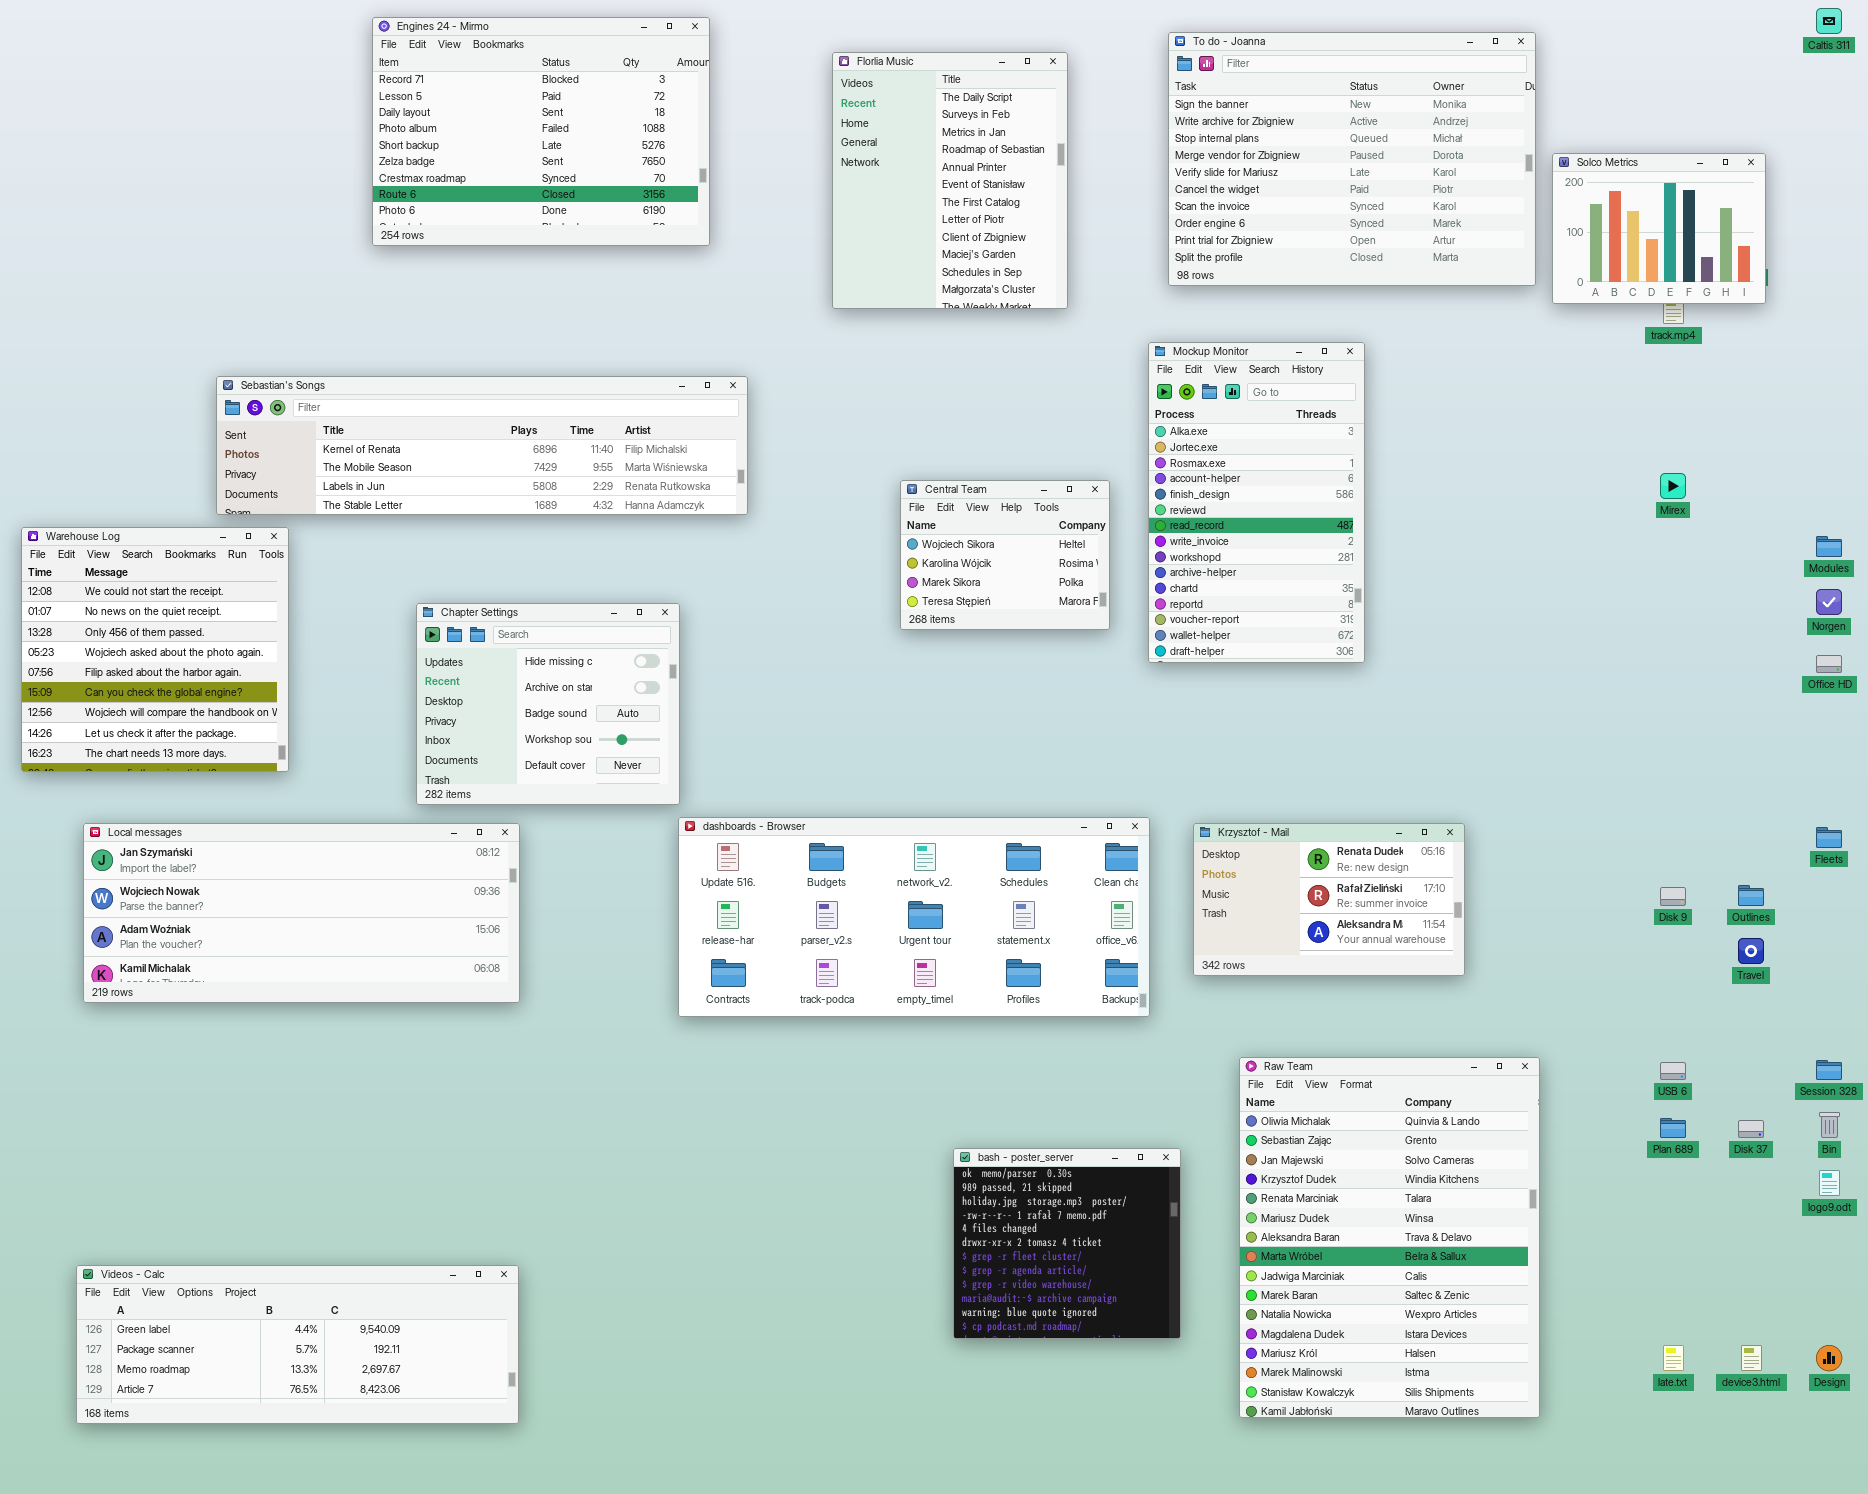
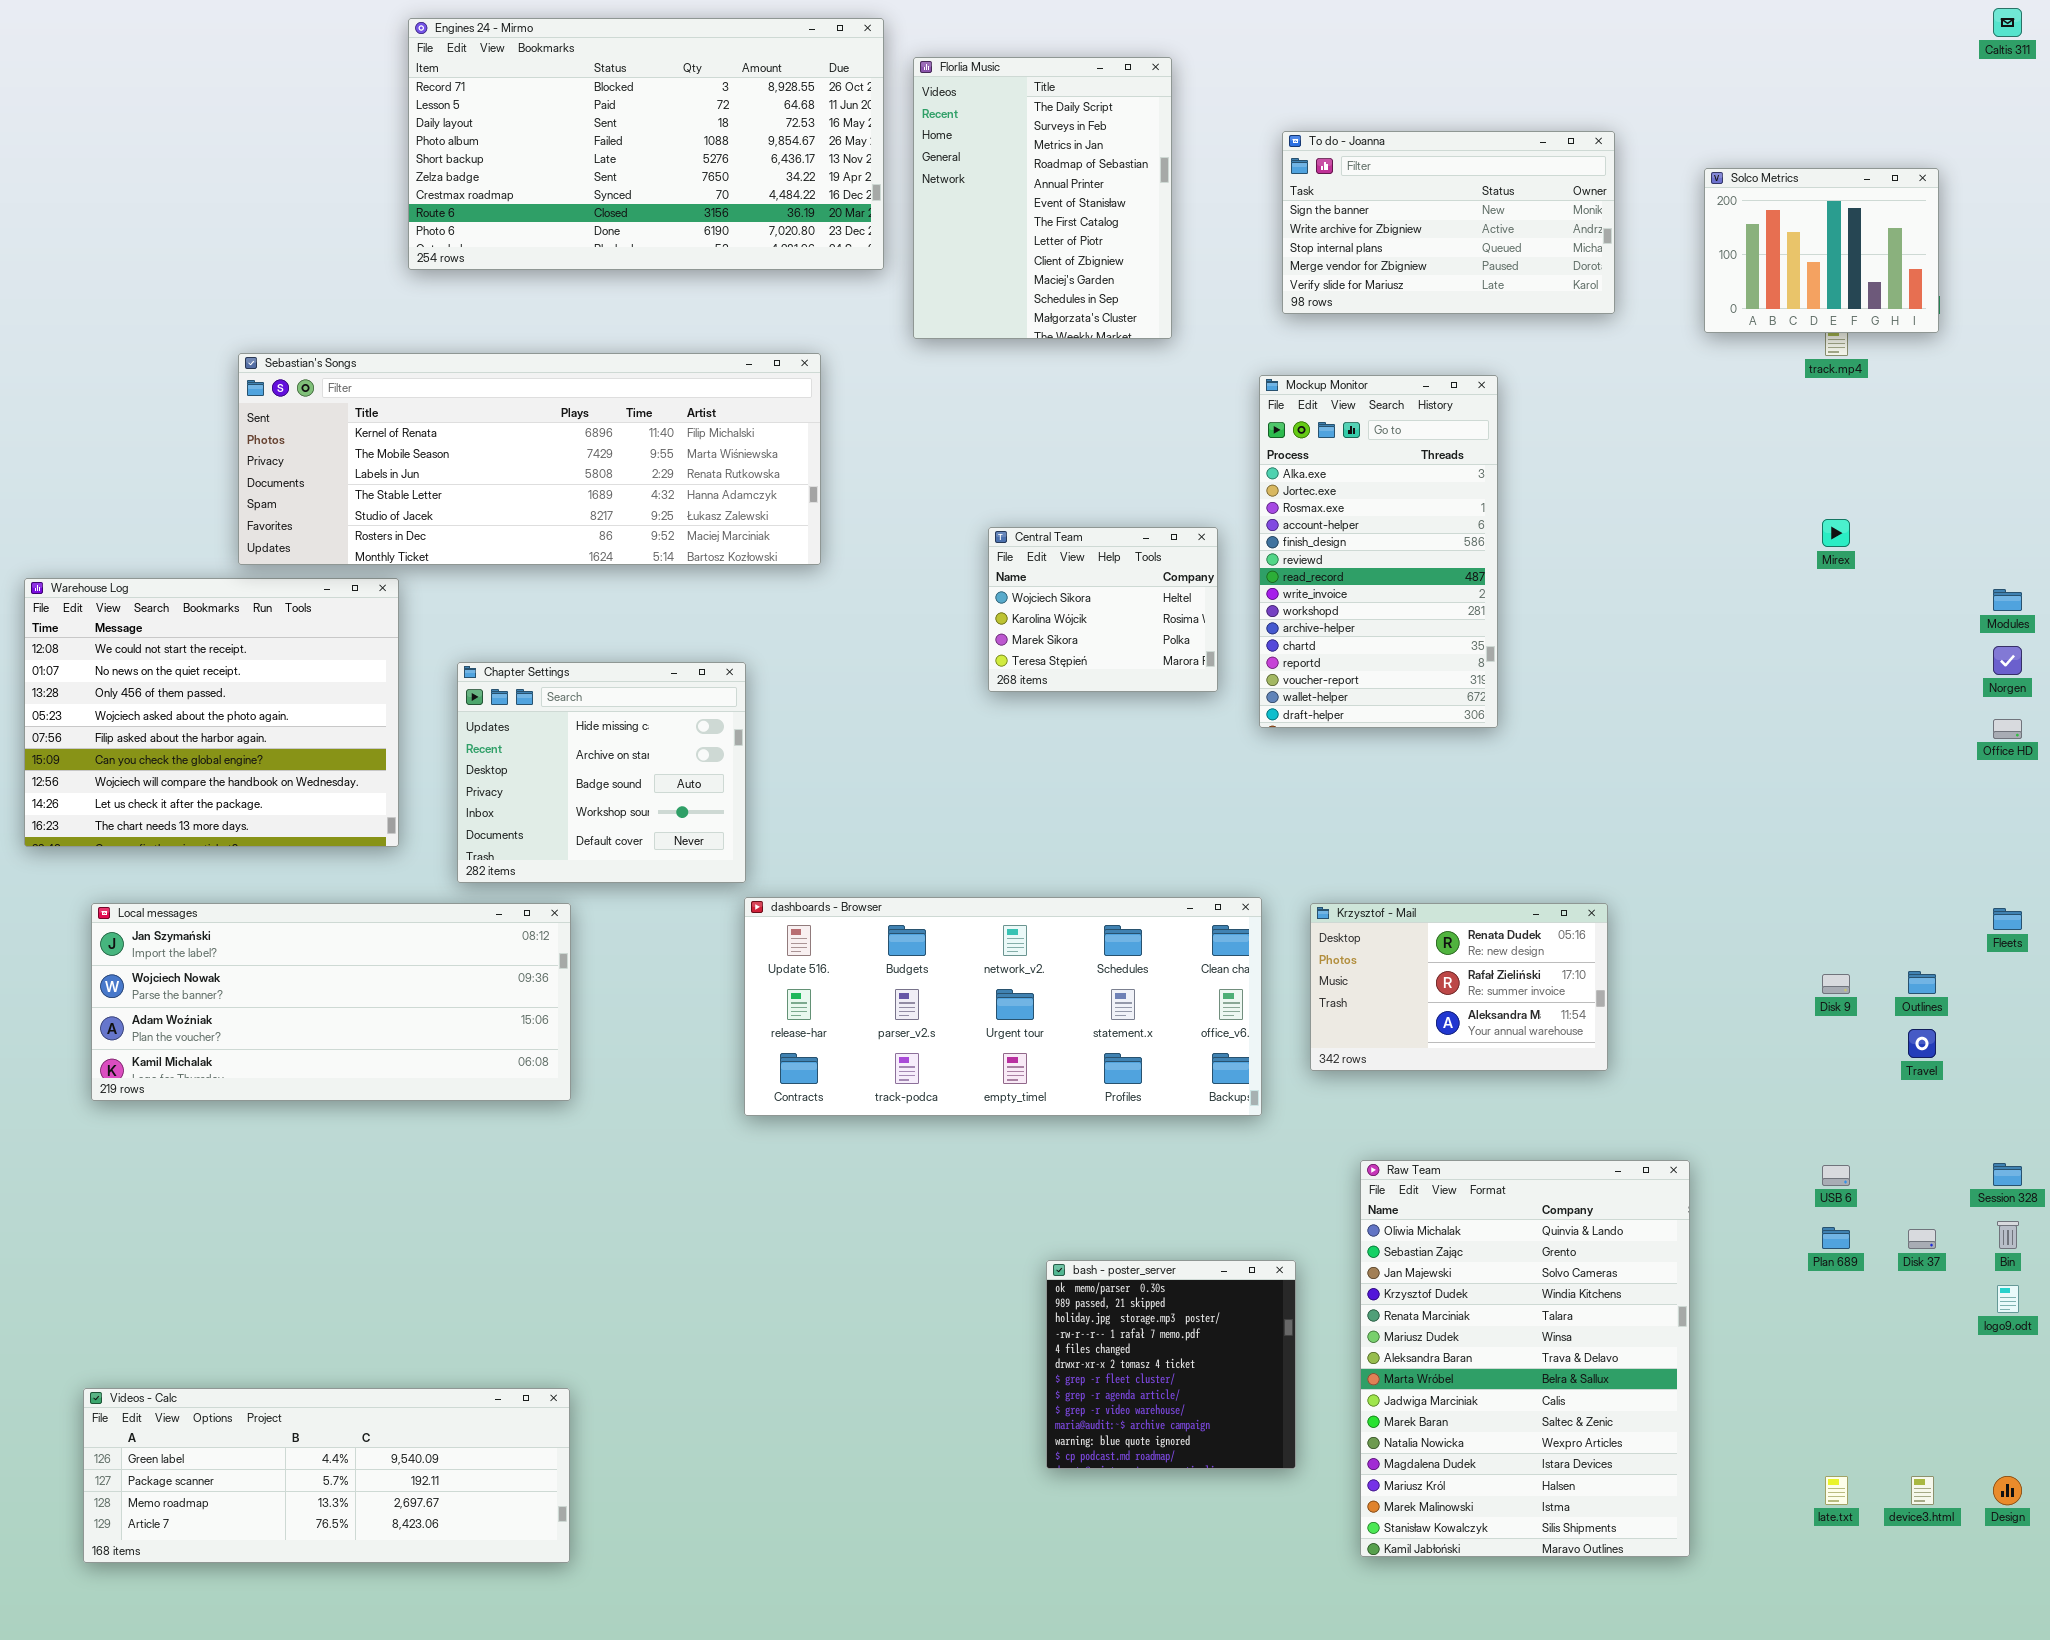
Engines 24 - Mirmo: [372,17,710,246] -> [408,18,884,270], resized
To do - Joanna: [1168,32,1536,286] -> [1282,131,1615,314], resized
Sebastian's Songs: [216,376,748,515] -> [238,353,821,565], resized
Warehouse Log: [21,527,289,772] -> [24,578,399,847], resized

